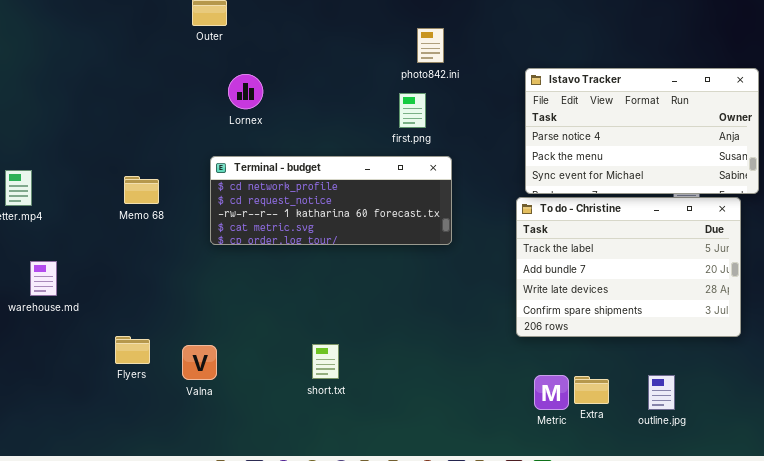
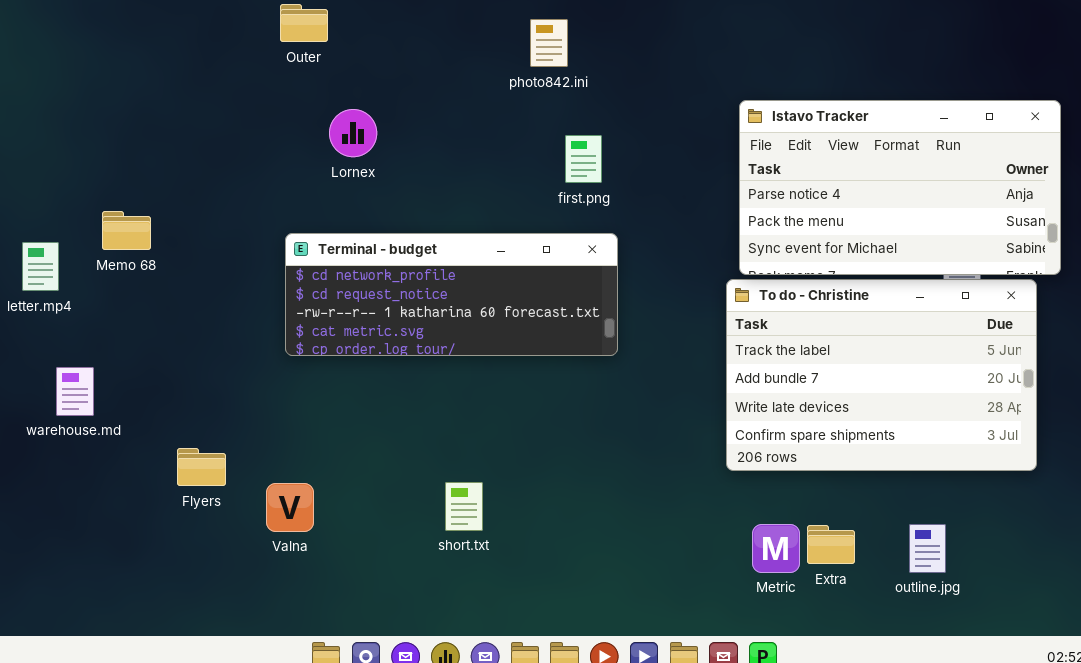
photo842.ini: [417,28,444,63] -> [530,19,568,67], moved
Terminal - budget: [210,156,452,245] -> [285,233,618,356], moved
Memo 68: [124,176,159,204] -> [102,211,151,250], moved
Flyers: [115,336,150,364] -> [177,448,226,486], moved

